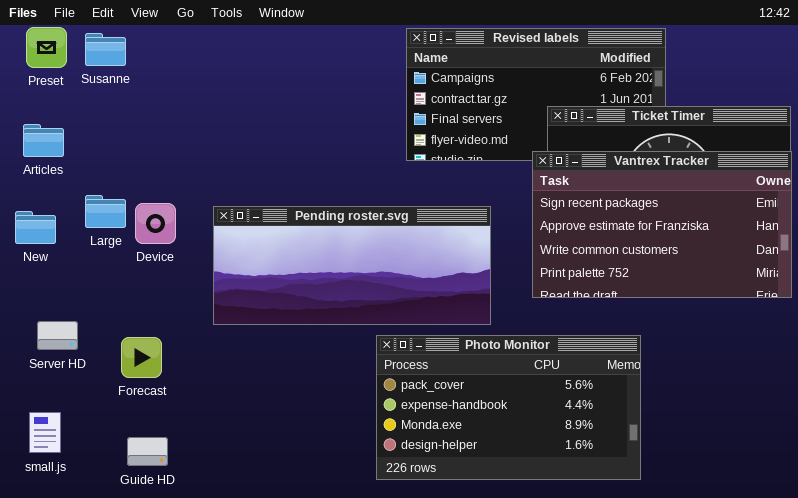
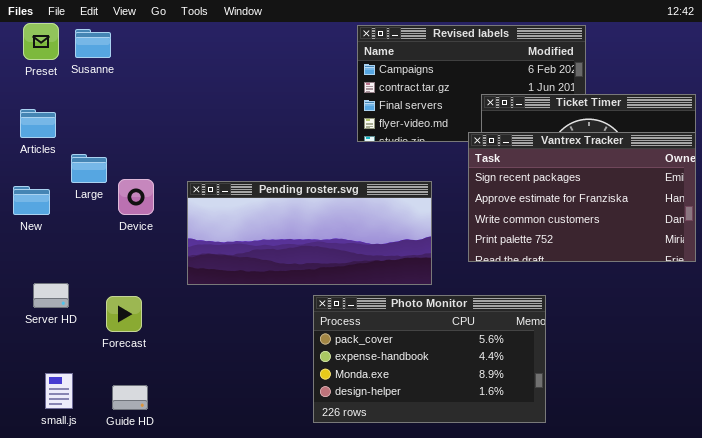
Large: [85,195,126,228] -> [71,154,107,183], moved
Photo Monitor: [376,335,641,480] -> [313,295,546,423], moved
small.js: [29,412,61,453] -> [45,373,73,409], moved

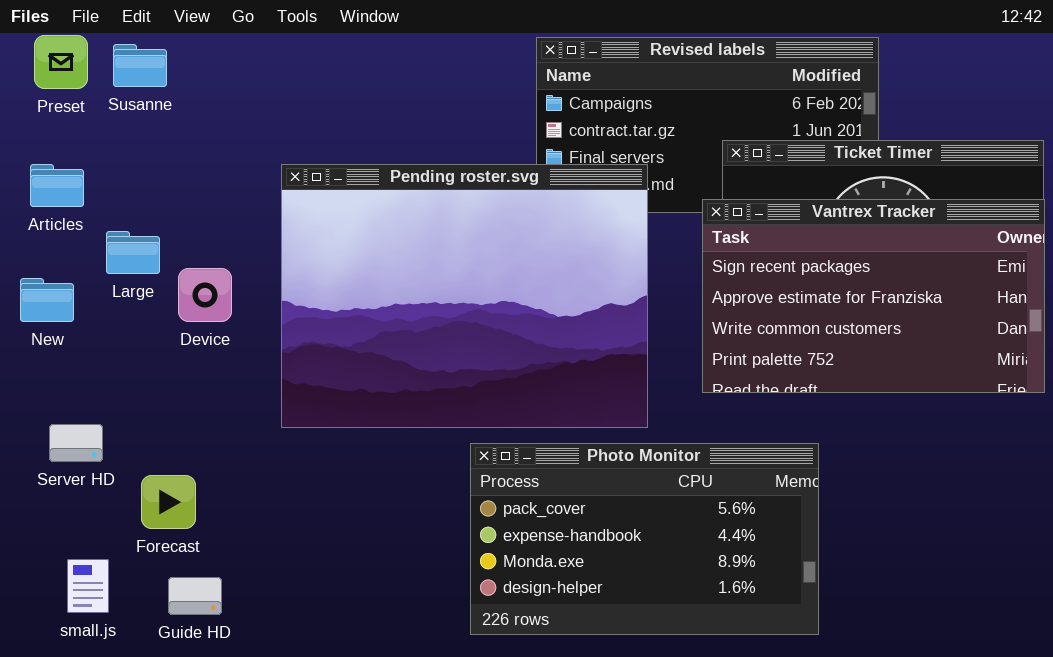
Pending roster.svg: [187,181,432,285] -> [281,164,648,428], resized
Forecast: [106,296,142,332] -> [141,475,196,529], moved

